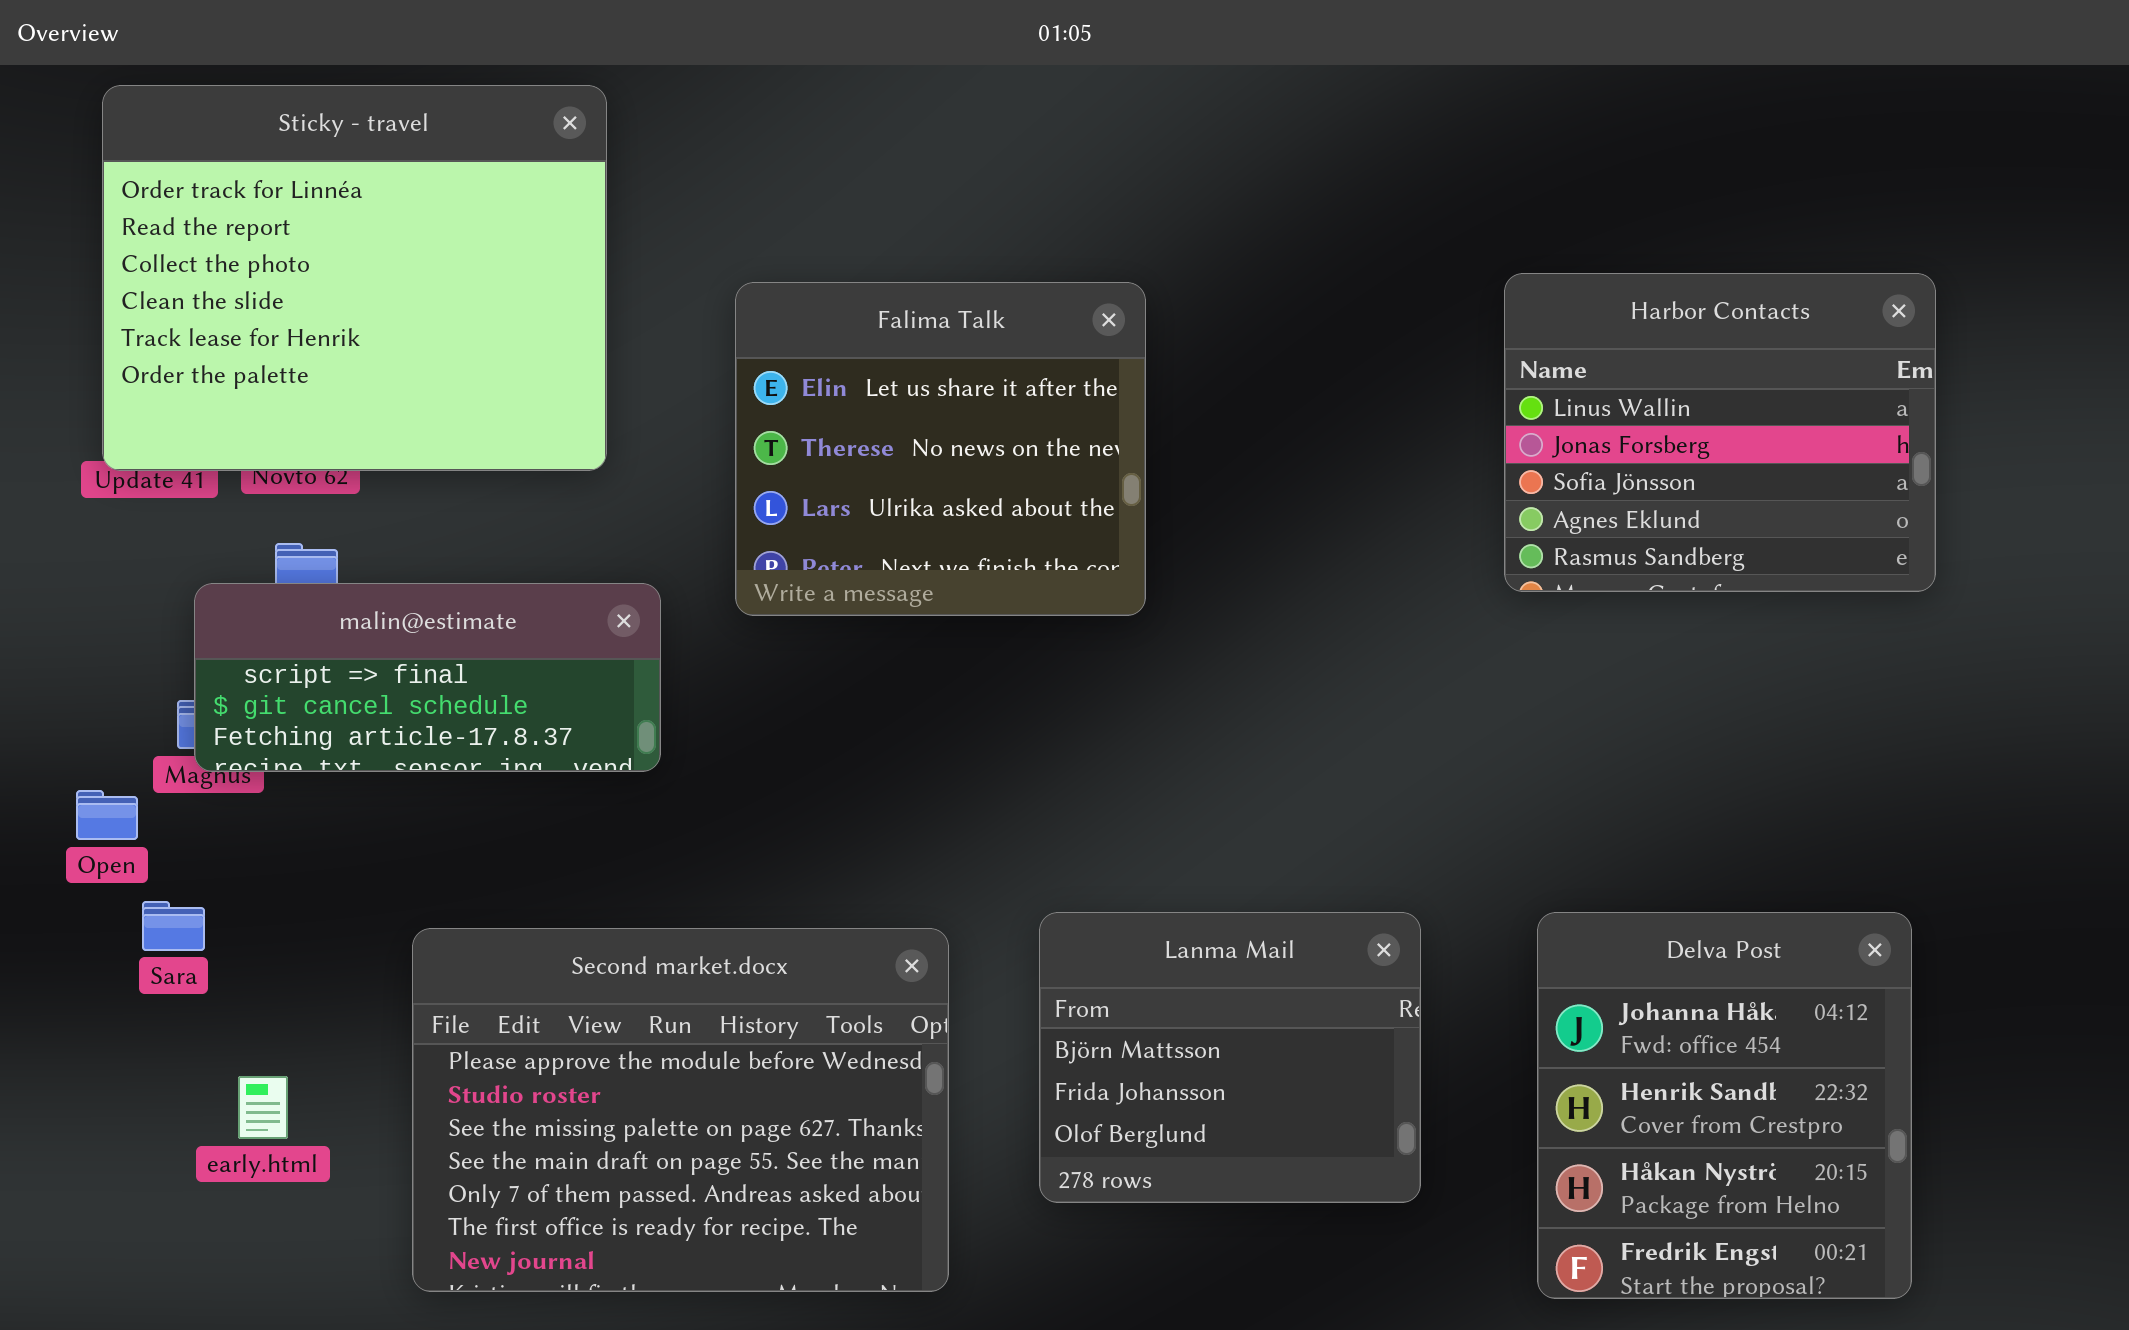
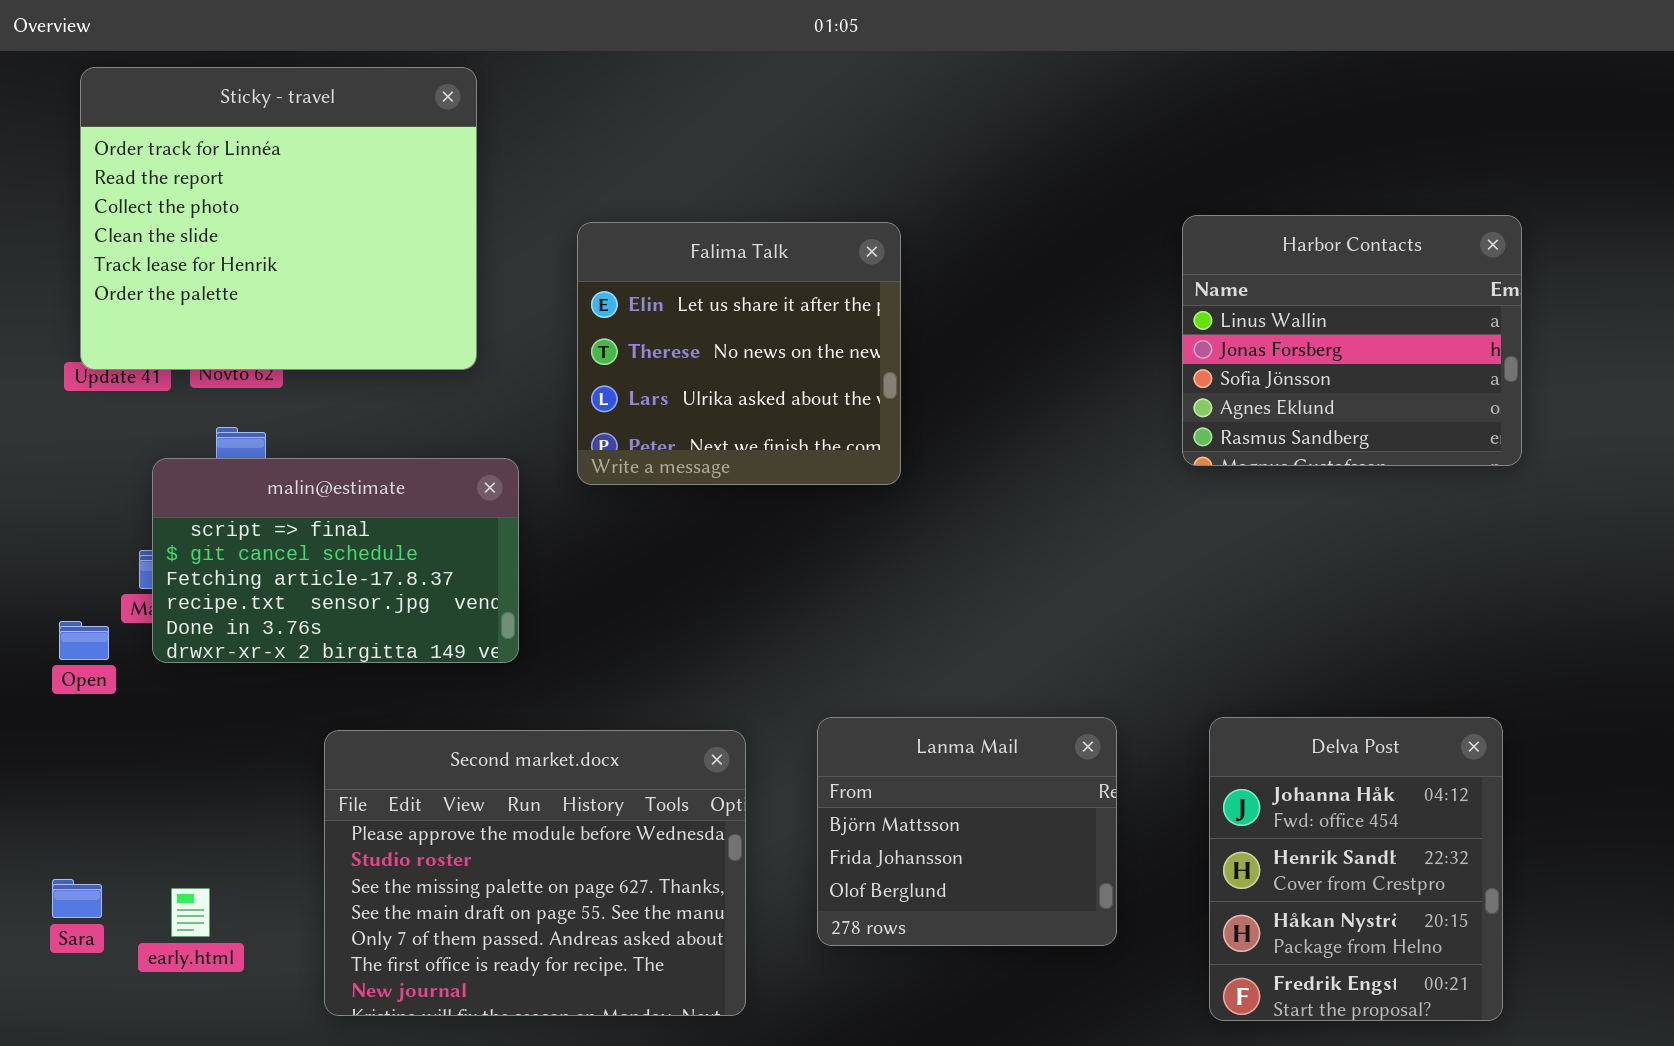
malin@estimate: [194,583,661,772] -> [152,458,519,663], resized
Sara: [142,901,205,951] -> [52,879,102,918], moved
early.html: [238,1076,288,1139] -> [171,888,210,937], moved

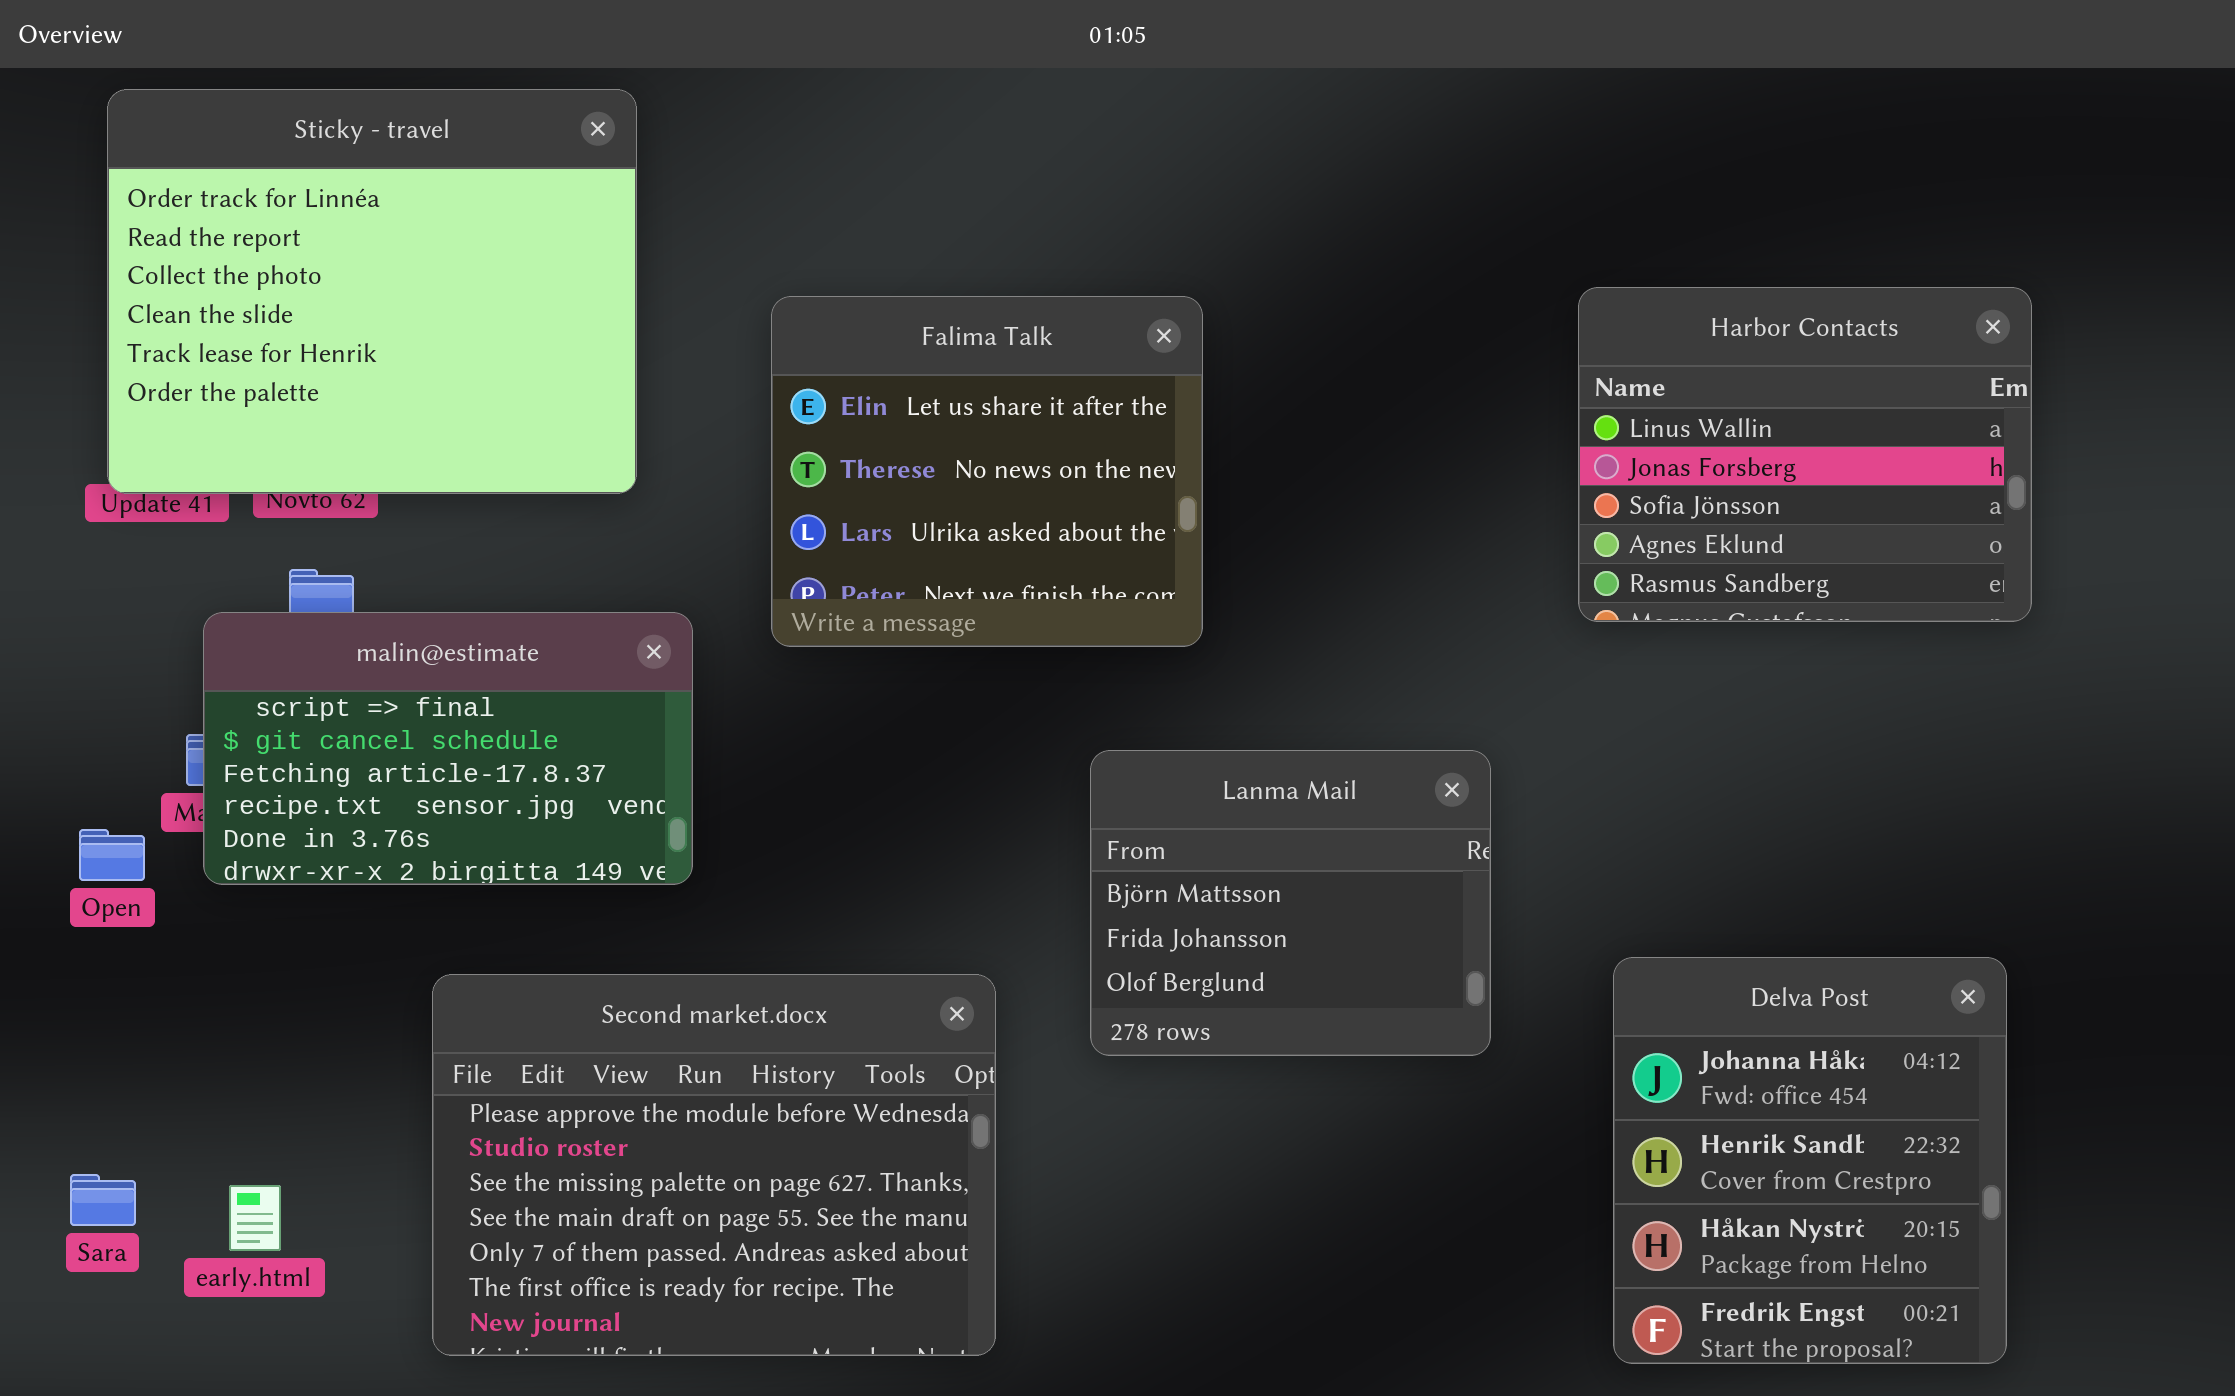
Lanma Mail: [817,717,1117,946] -> [1090,750,1491,1056], moved

